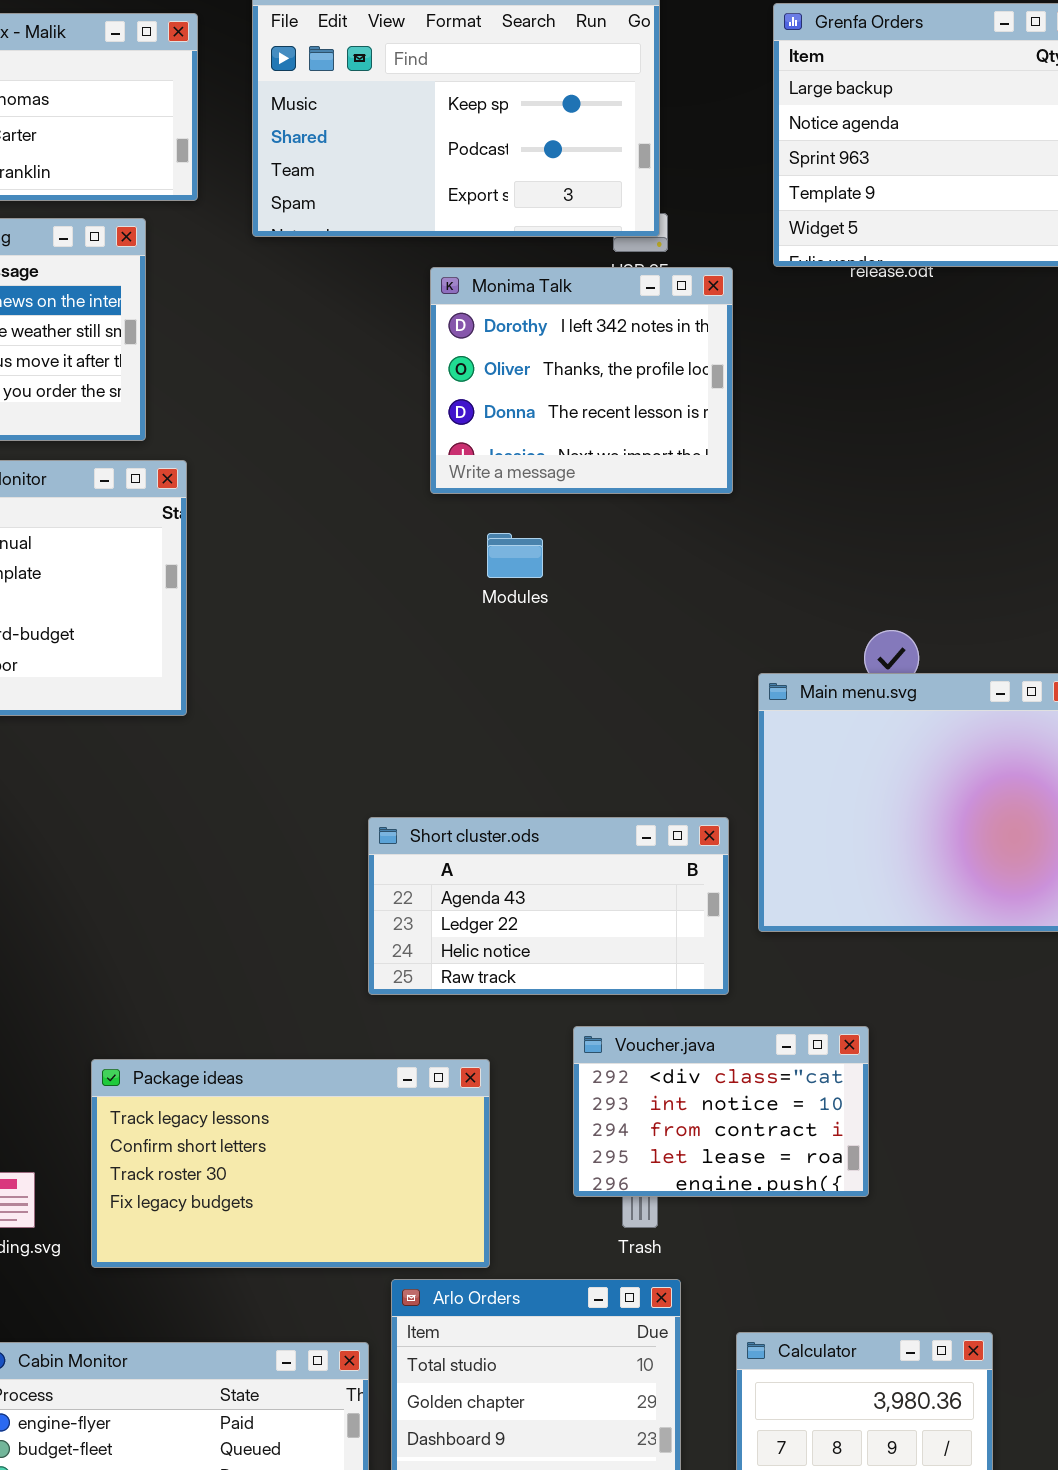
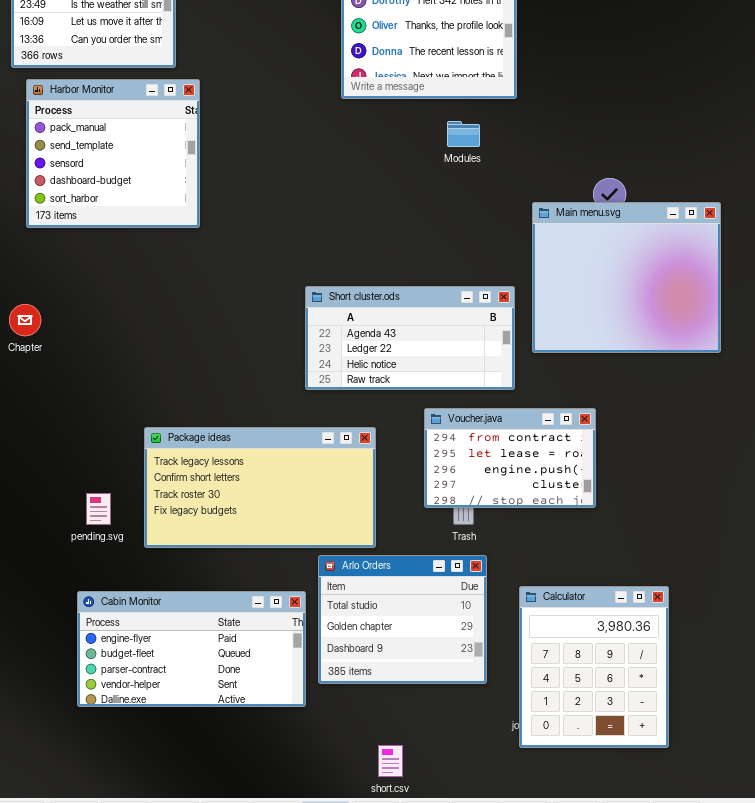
Modules: [487,533,543,578] -> [447,121,480,147], moved
Voucher.java: [573,1026,869,1197] -> [424,408,596,508], scrolled down 2 rows

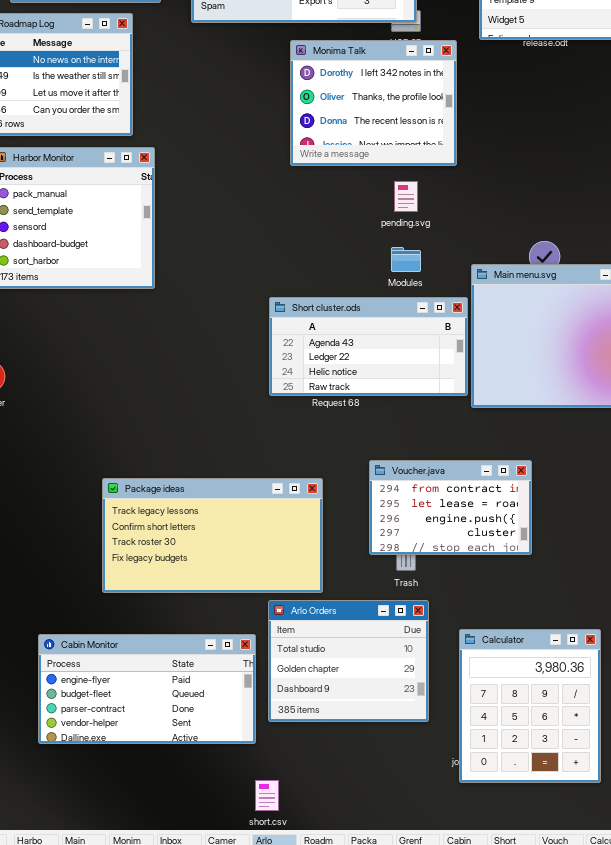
Modules: [447,121,480,147] -> [391,247,421,272], moved
Short cluster.ods: [305,286,515,390] -> [269,297,468,396], moved
pending.svg: [86,493,111,525] -> [394,181,418,212], moved
short.csv: [378,745,403,777] -> [255,780,279,811], moved

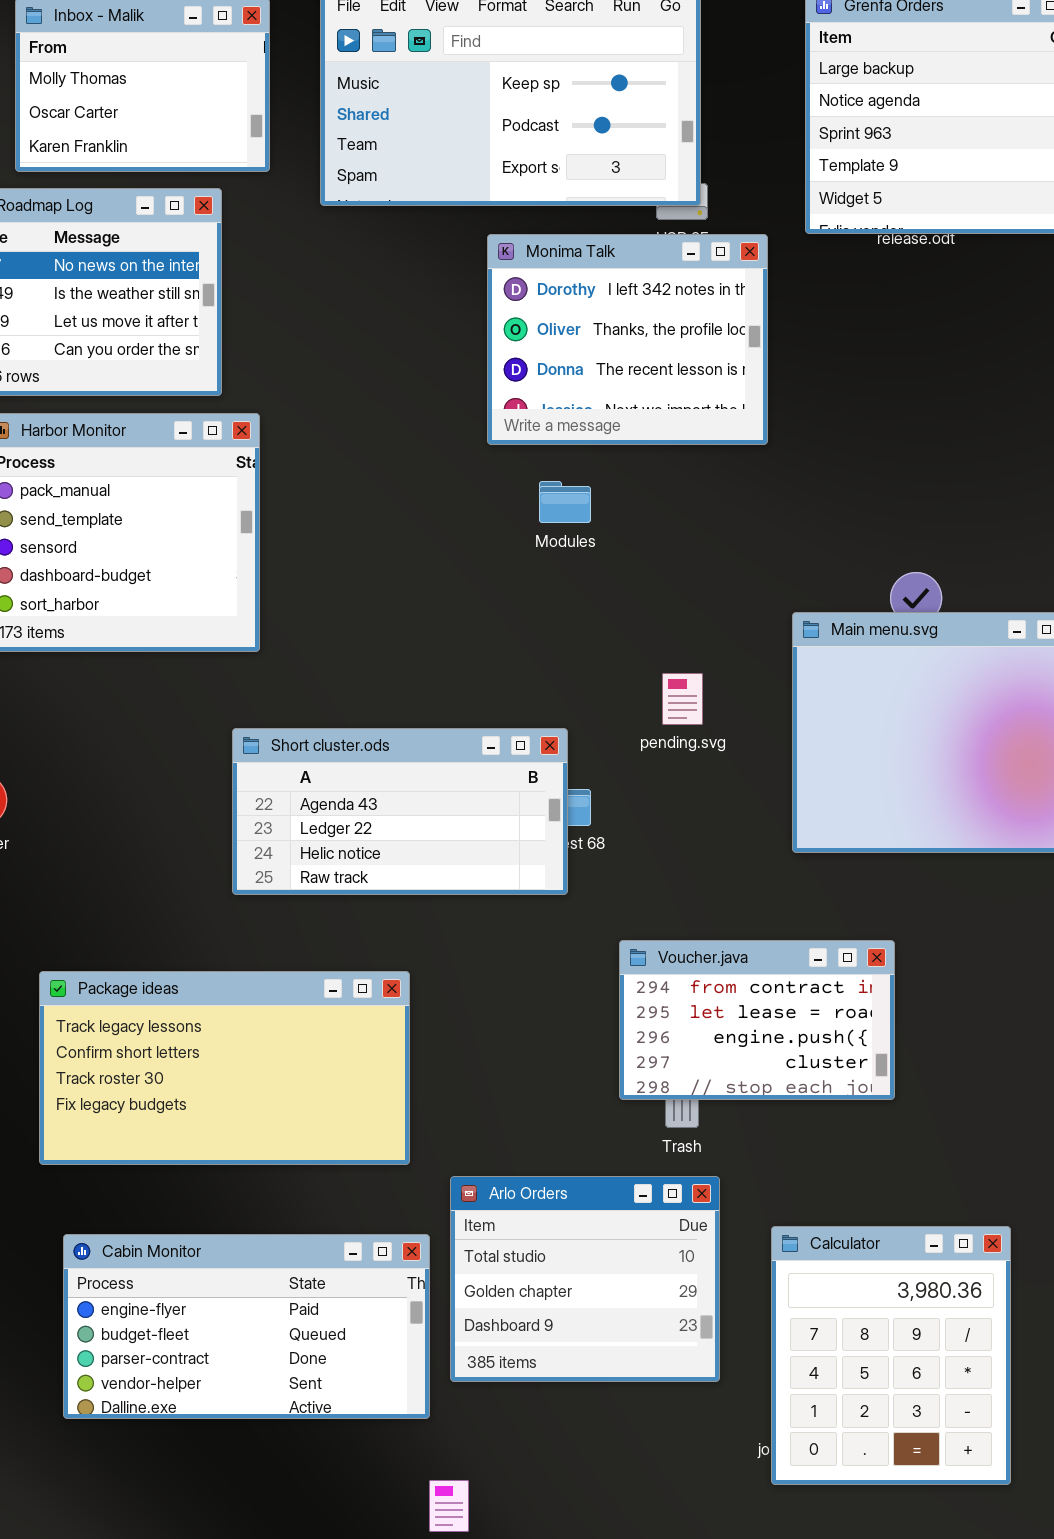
pending.svg: [394,181,418,212] -> [662,673,703,725], moved
Modules: [391,247,421,272] -> [539,481,591,523], moved
Short cluster.ods: [269,297,468,396] -> [232,728,568,895], moved
Package ideas: [102,478,323,593] -> [39,971,410,1165], moved

